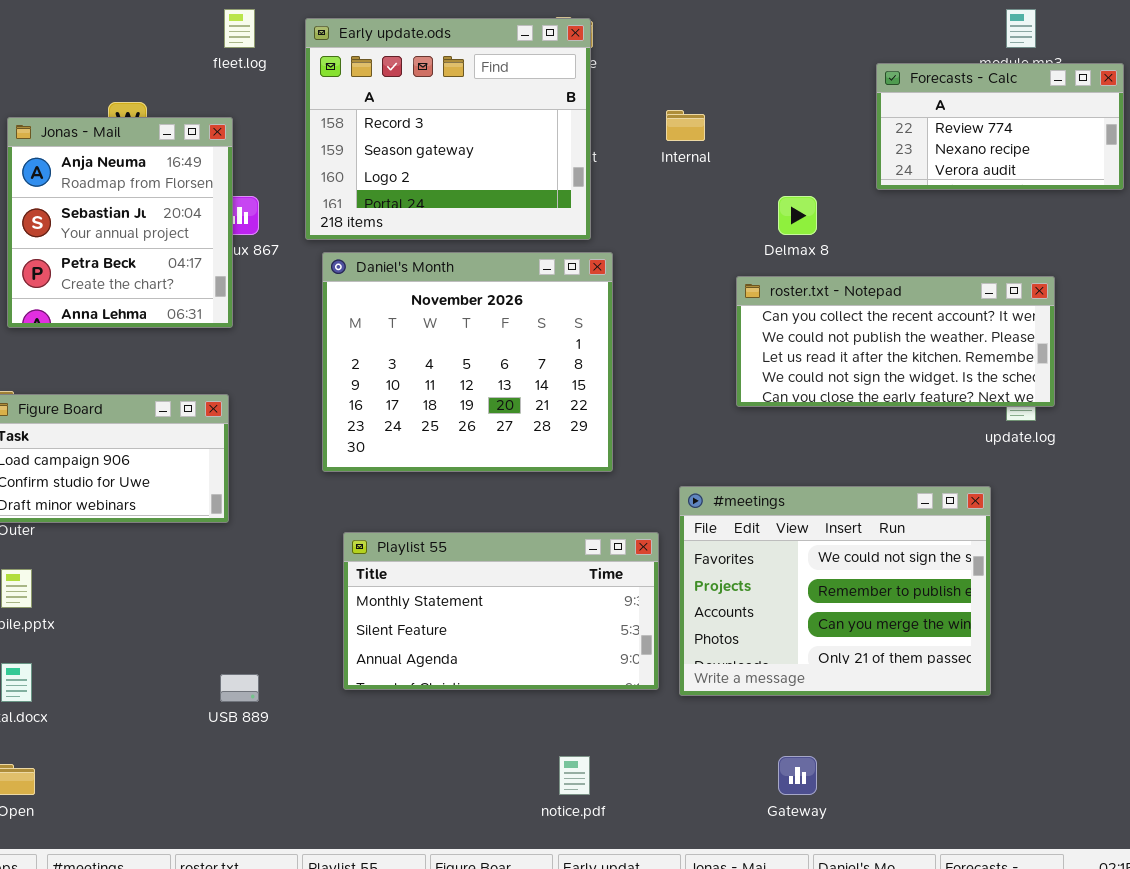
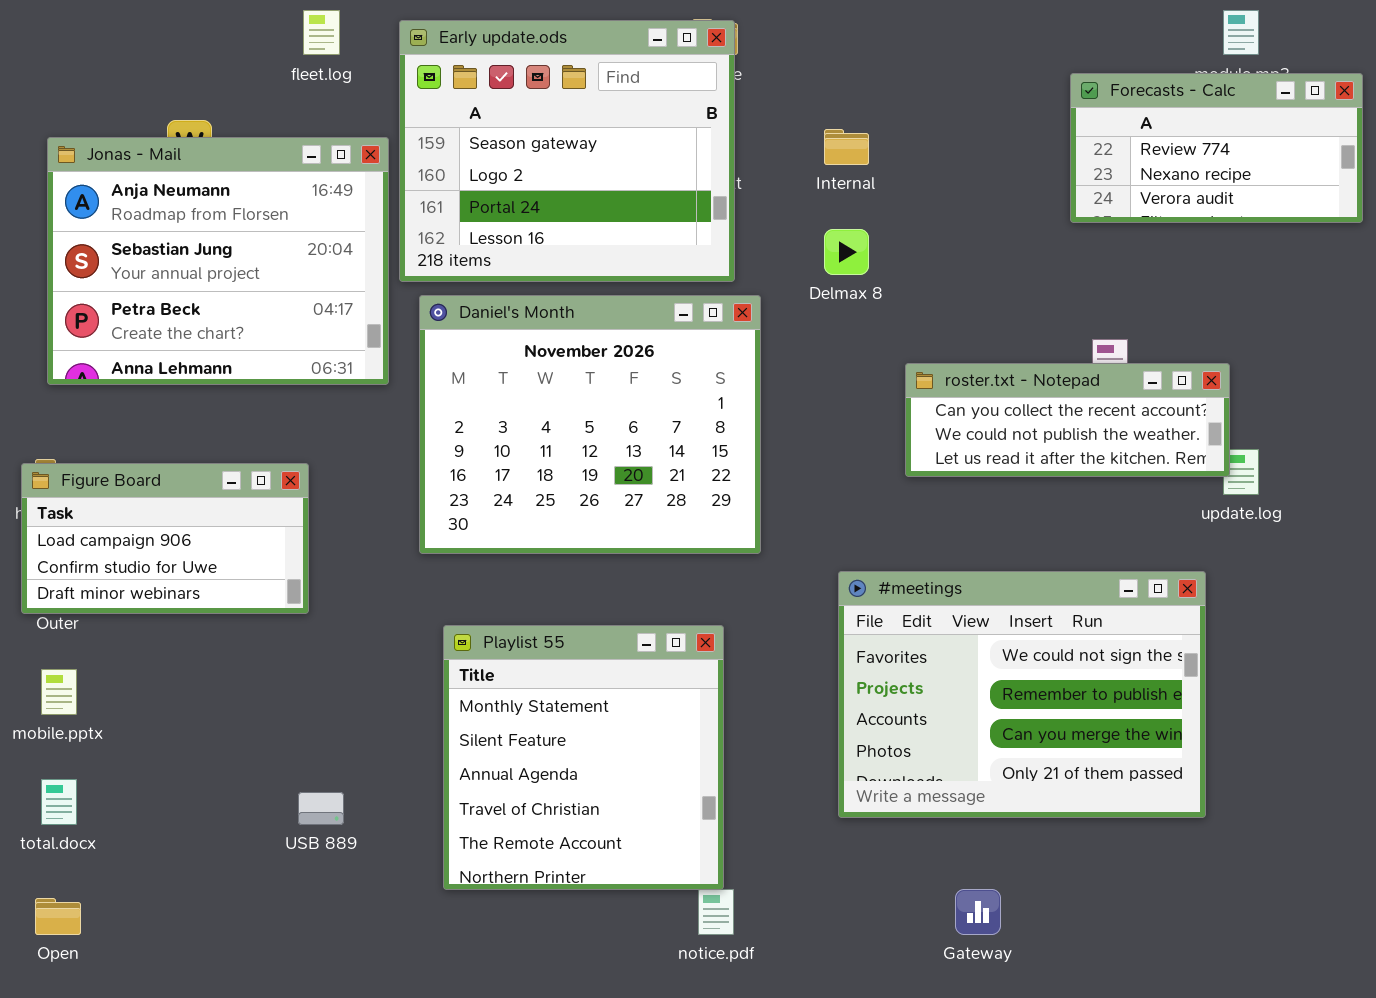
Early update.ods: [305,18,591,240] -> [399,20,735,282], scrolled down 1 row
Jonas - Mail: [7,117,233,328] -> [47,137,389,385], resized
Delmax 8: [778,196,817,235] -> [824,229,869,275], moved
roster.txt - Notepad: [736,276,1055,407] -> [905,363,1230,477], resized
Playlist 55: [343,532,659,690] -> [443,625,724,890], resized

